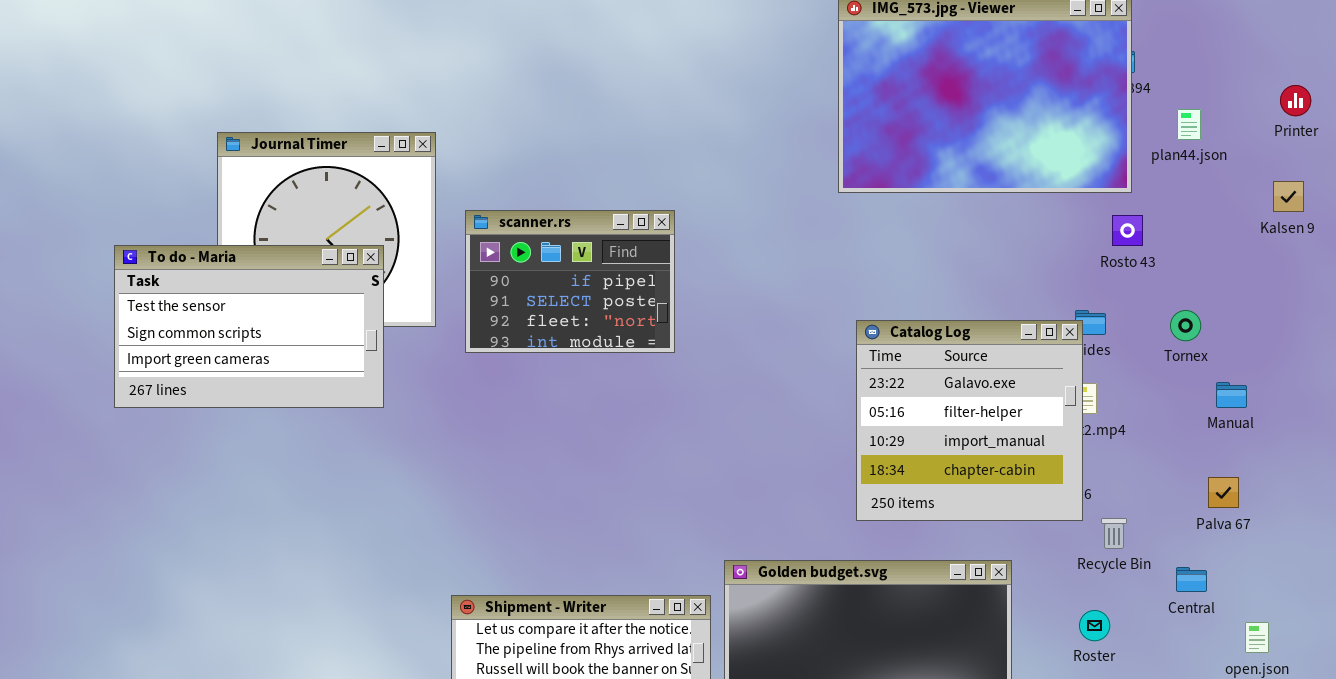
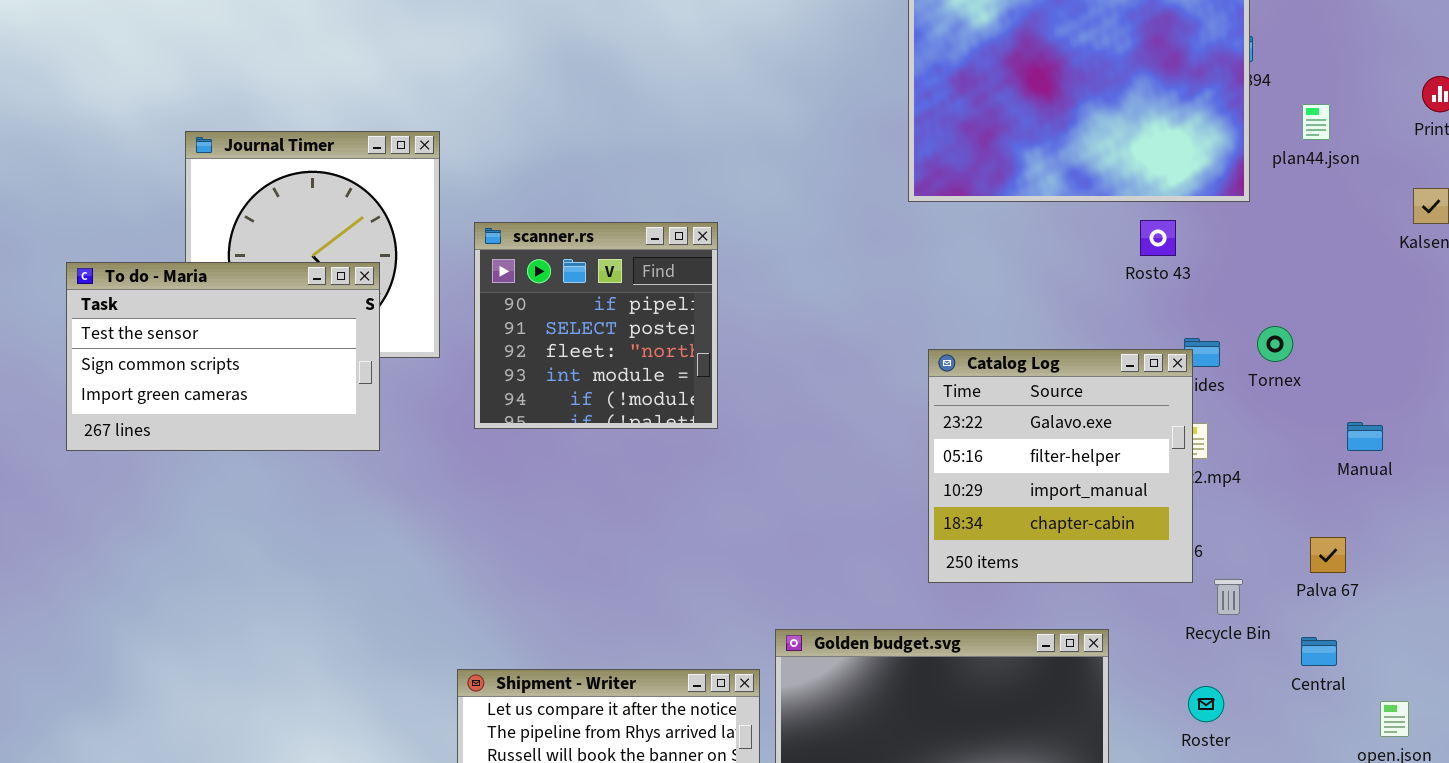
scanner.rs: [465,210,675,353] -> [474,222,718,429], resized
Rosto 43: [1112,215,1143,246] -> [1140,220,1176,256], moved
Tornex: [1170,310,1201,341] -> [1257,326,1293,362], moved
Palva 67: [1208,477,1239,508] -> [1310,537,1346,573], moved

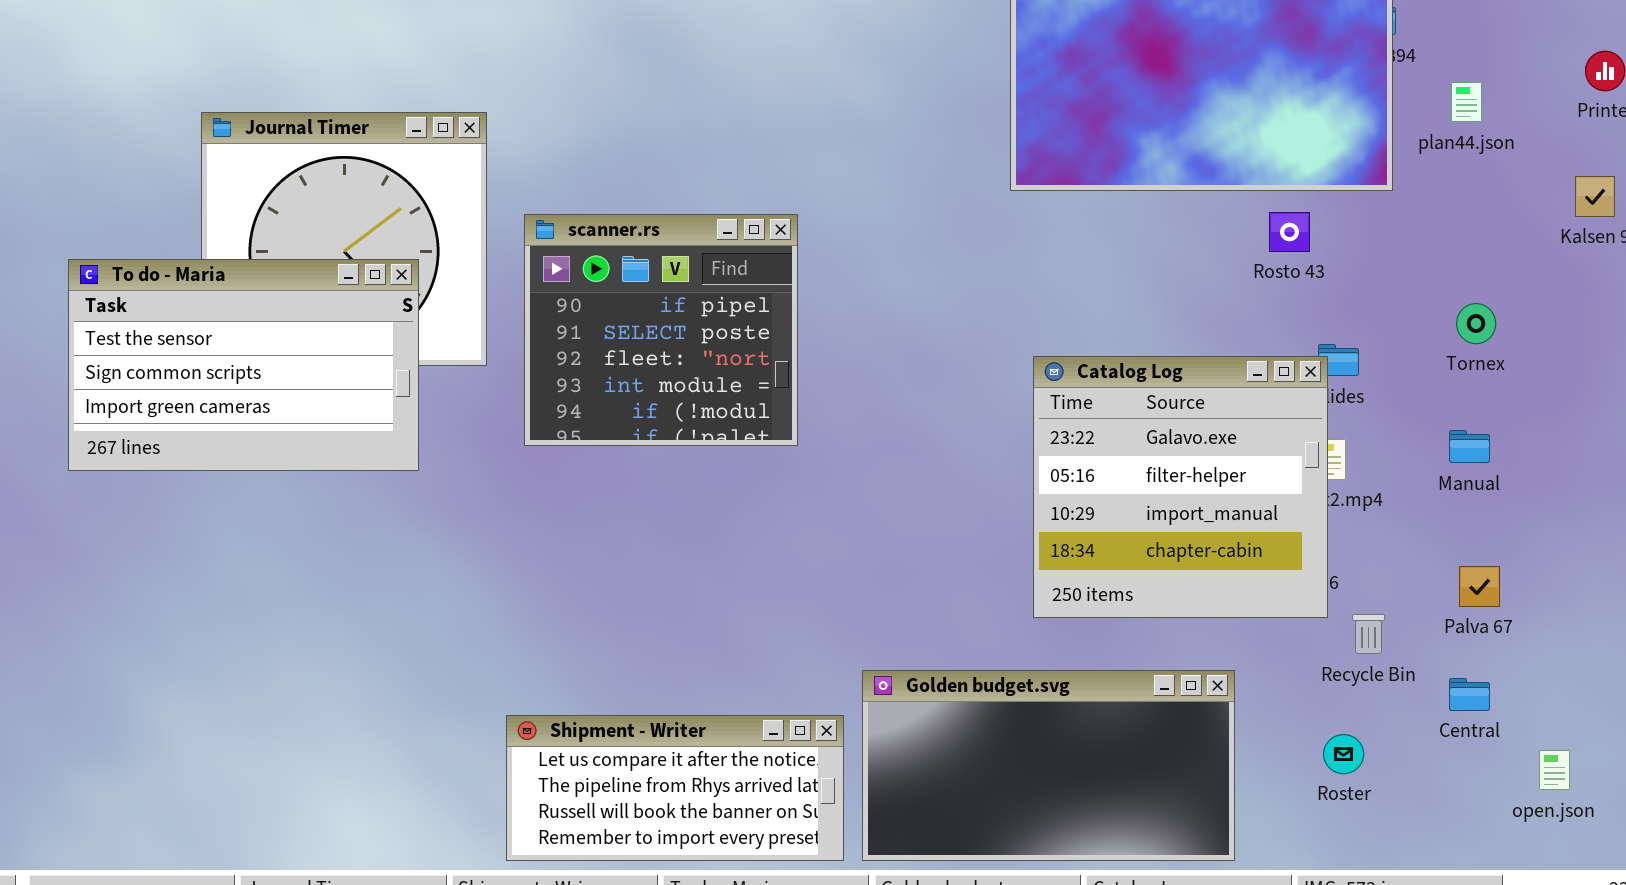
Tornex: [1257,326,1293,362] -> [1456,303,1496,344], moved
Manual: [1347,422,1383,451] -> [1449,430,1490,463], moved

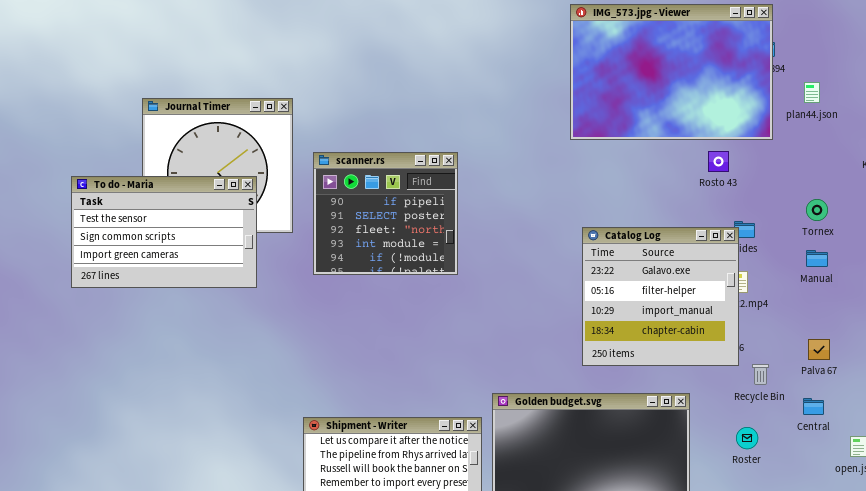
Manual: [1449,430,1490,463] -> [806,250,828,267], moved

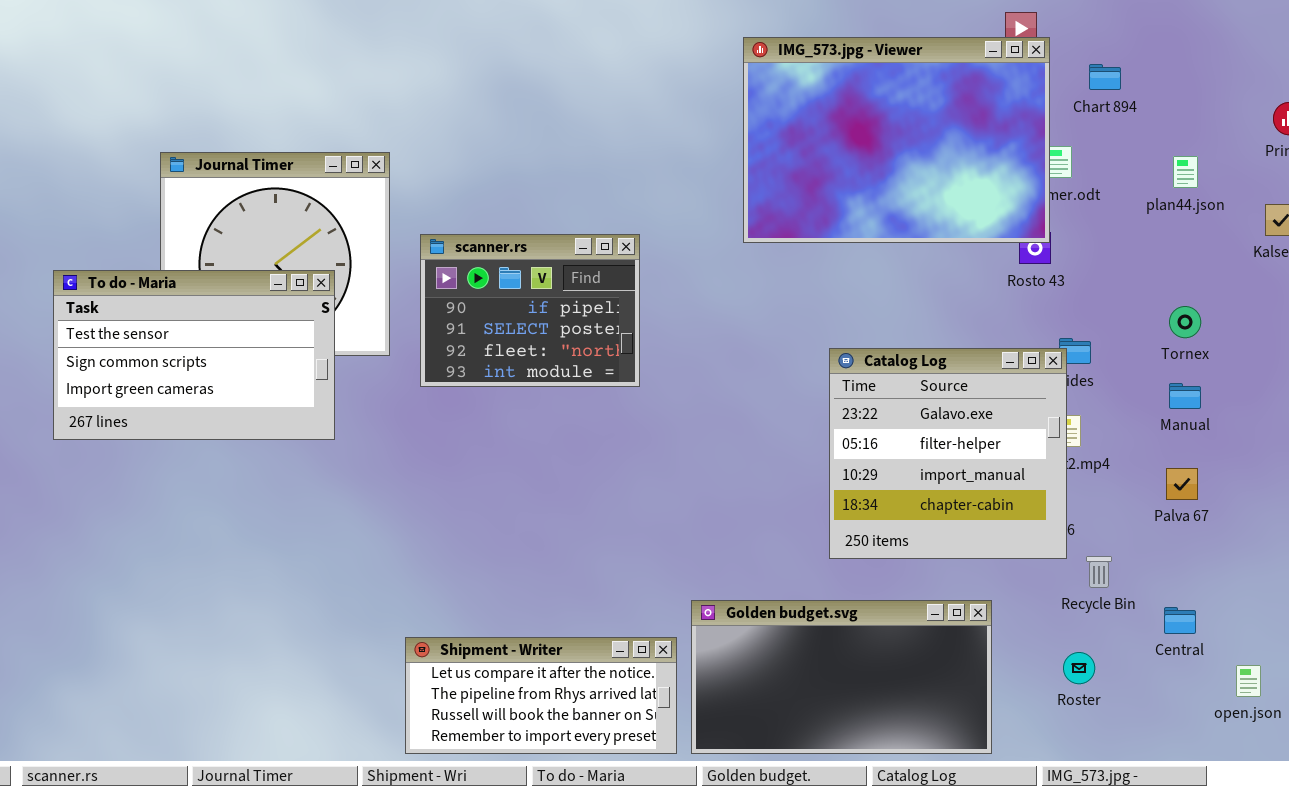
IMG_573.jpg - Viewer: [570,4,773,140] -> [743,37,1050,243], moved
plan44.json: [804,82,820,103] -> [1173,156,1198,188], moved
scanner.rs: [313,152,458,275] -> [420,234,640,387], resized
Palva 67: [808,339,830,360] -> [1166,468,1198,500], moved

